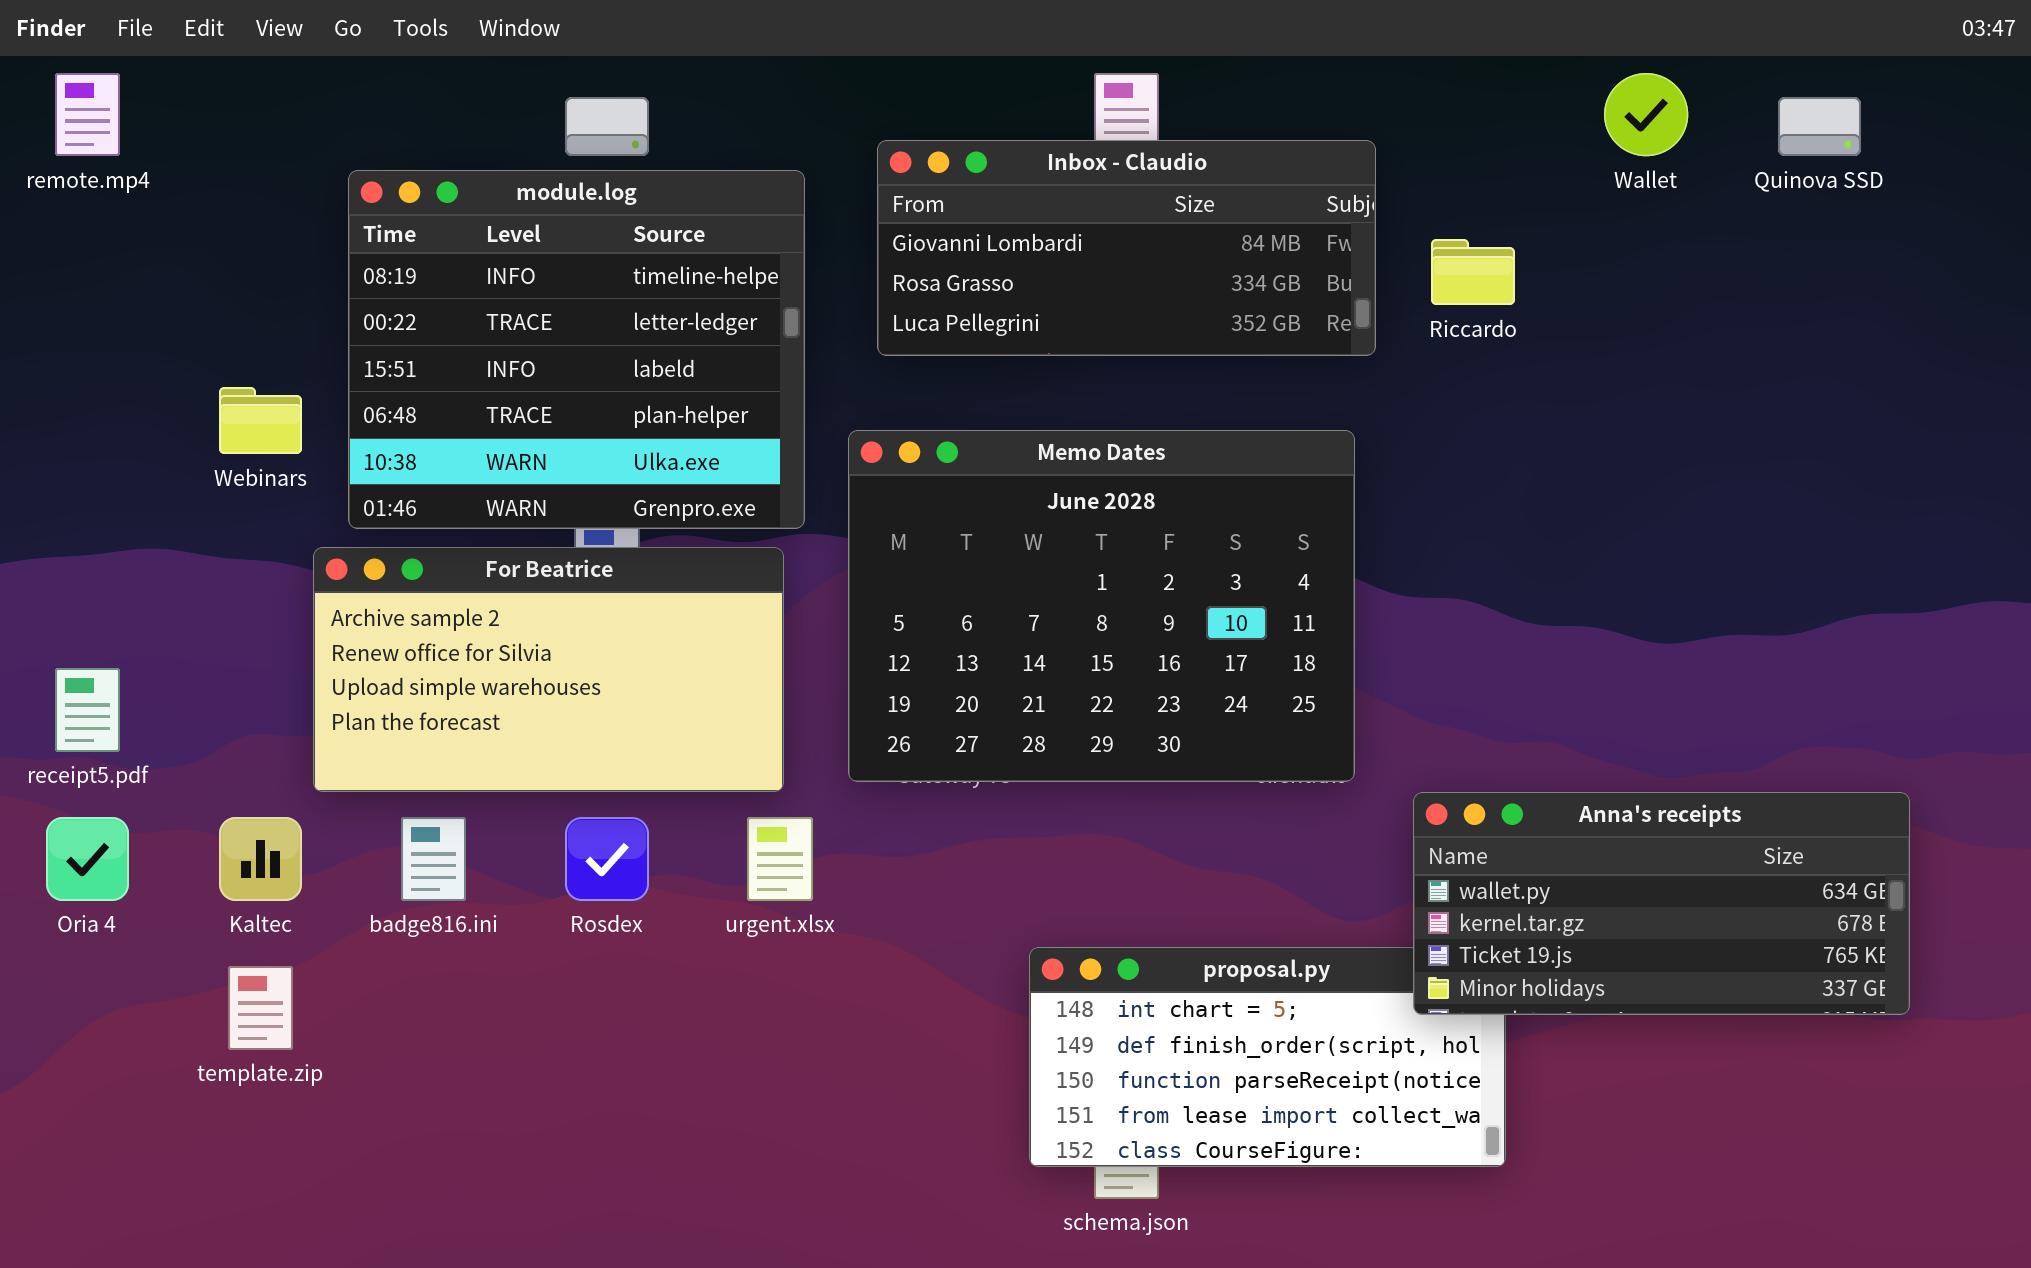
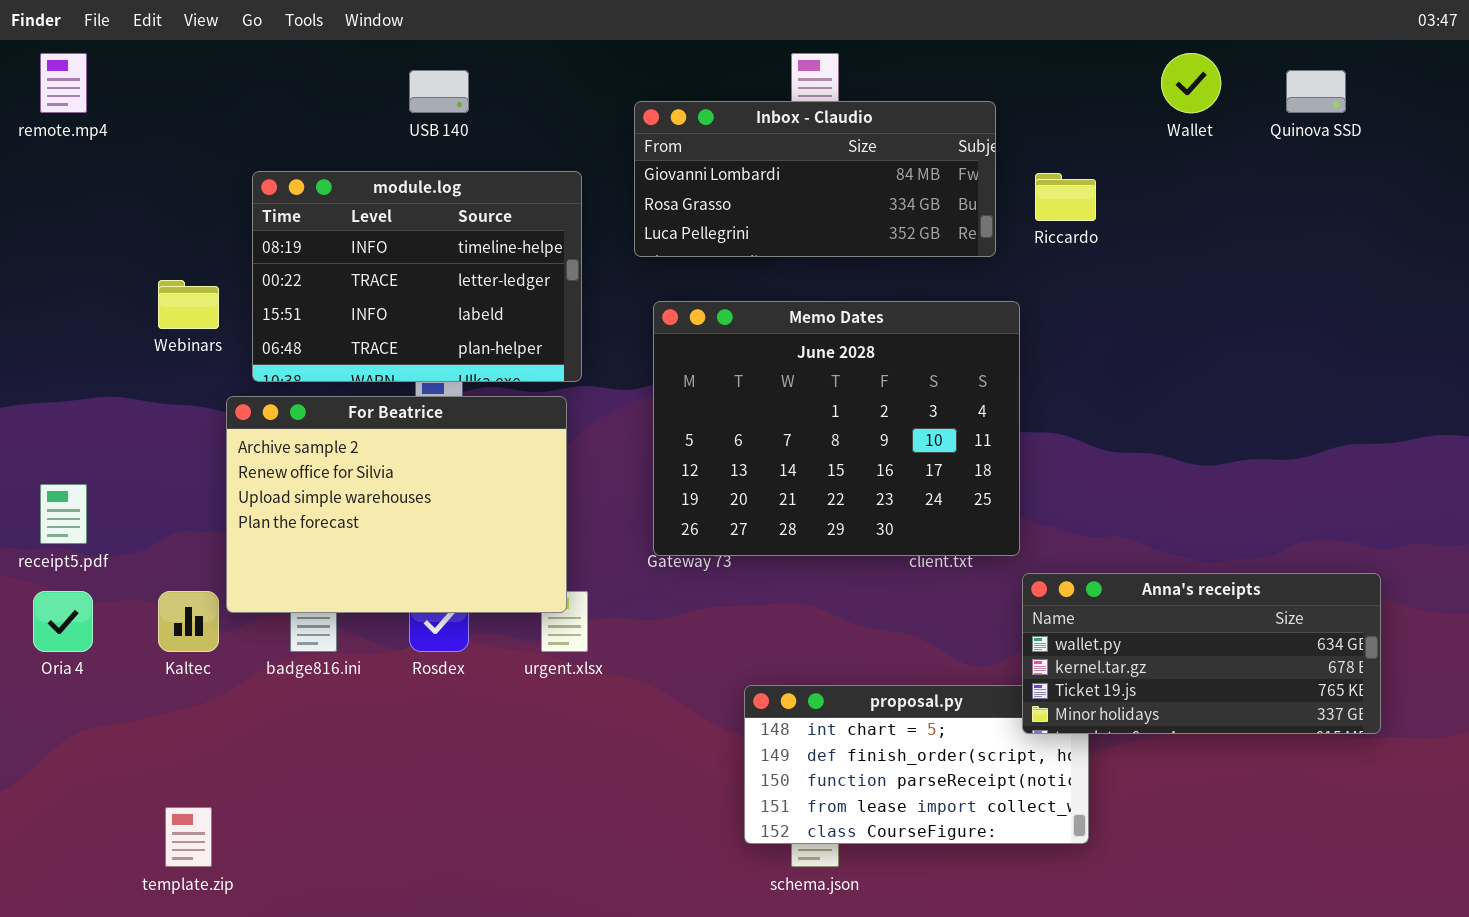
module.log: [348,170,805,529] -> [252,171,582,382], resized
Memo Dates: [848,430,1355,782] -> [653,301,1020,556], moved
For Beatrice: [313,547,784,792] -> [226,396,567,613], resized
template.zip: [228,966,293,1050] -> [165,807,212,867], moved

